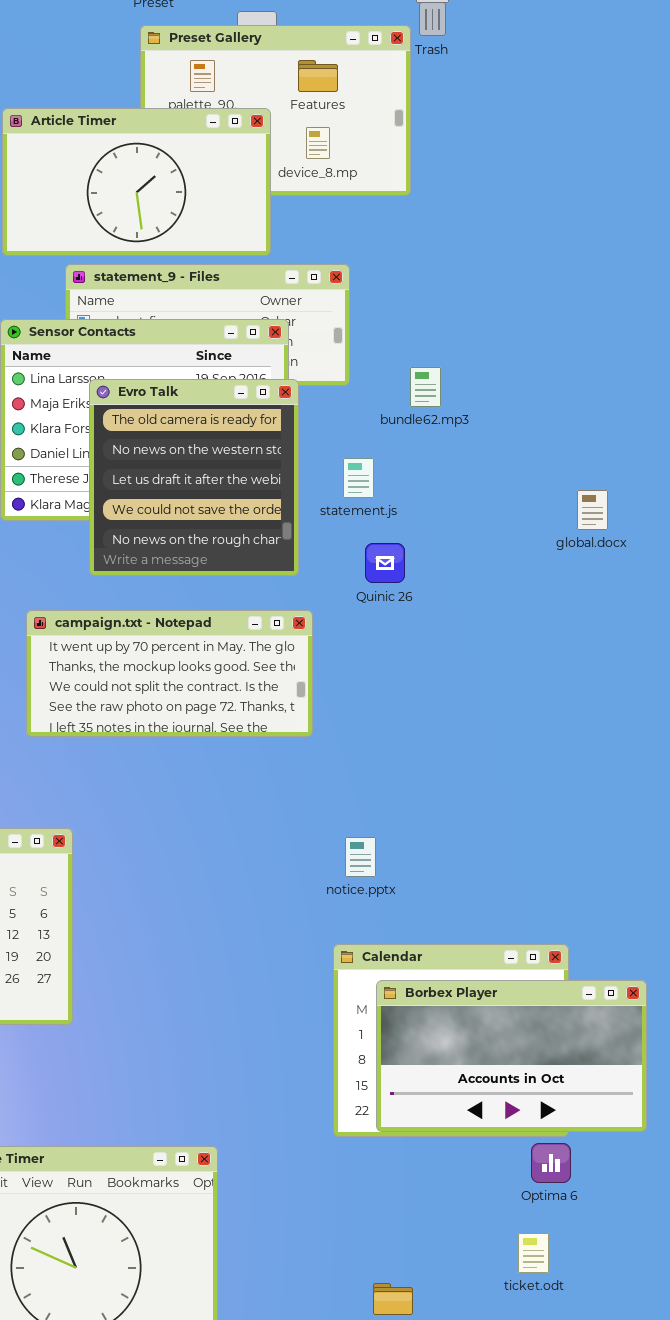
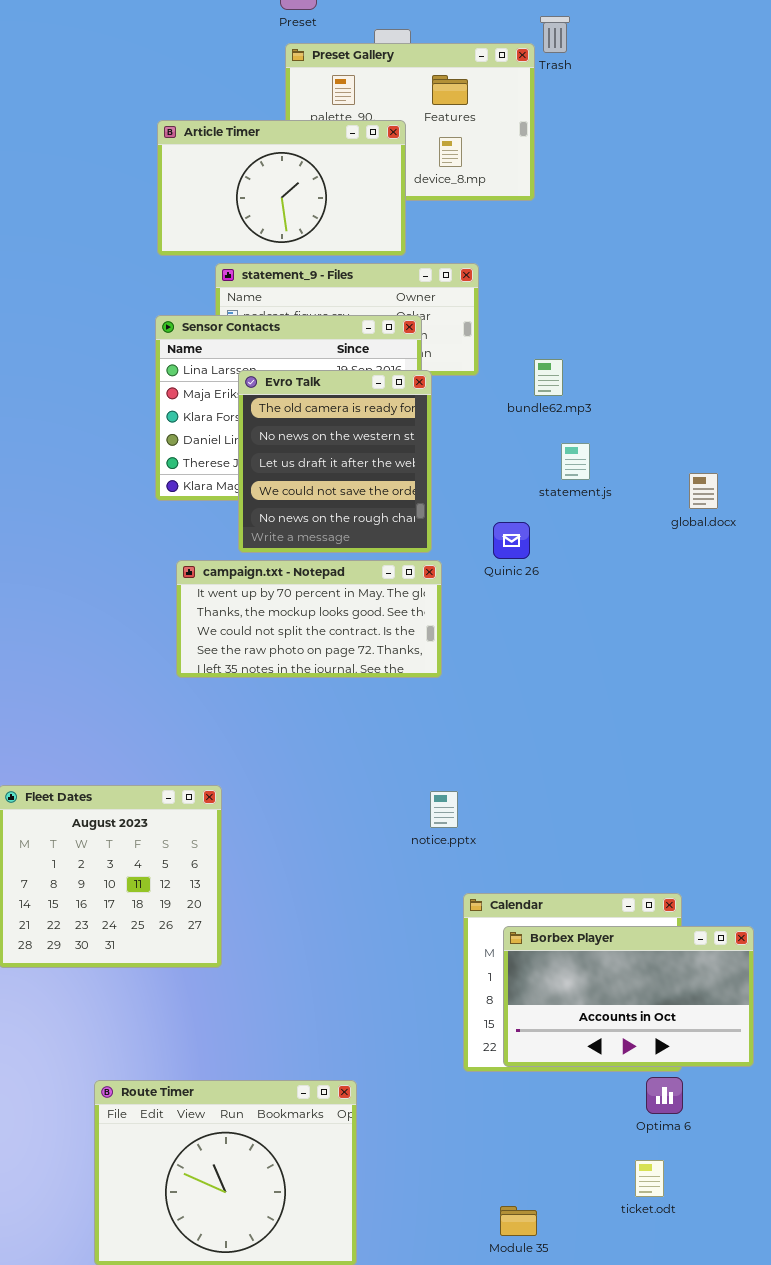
statement.js: [343,458,374,498] -> [561,443,590,480], moved
campaign.txt - Notepad: [26,610,313,737] -> [176,560,442,678], moved
notice.pptx: [345,837,376,877] -> [430,791,458,828], moved

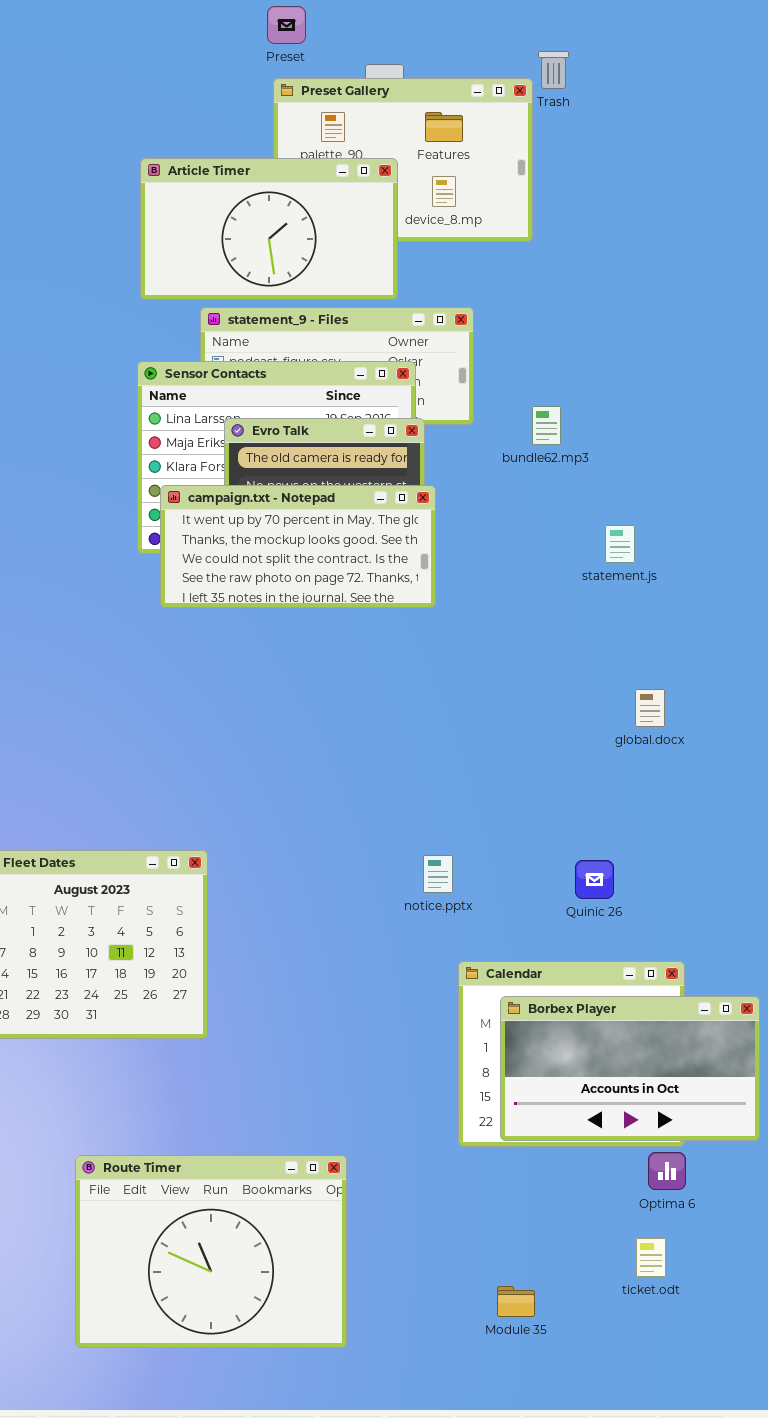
statement.js: [561,443,590,480] -> [605,525,635,563], moved
global.docx: [689,473,718,509] -> [635,689,665,727], moved
Quinic 26: [493,522,530,559] -> [575,860,614,899], moved
campaign.txt - Notepad: [176,560,442,678] -> [160,485,436,608], moved

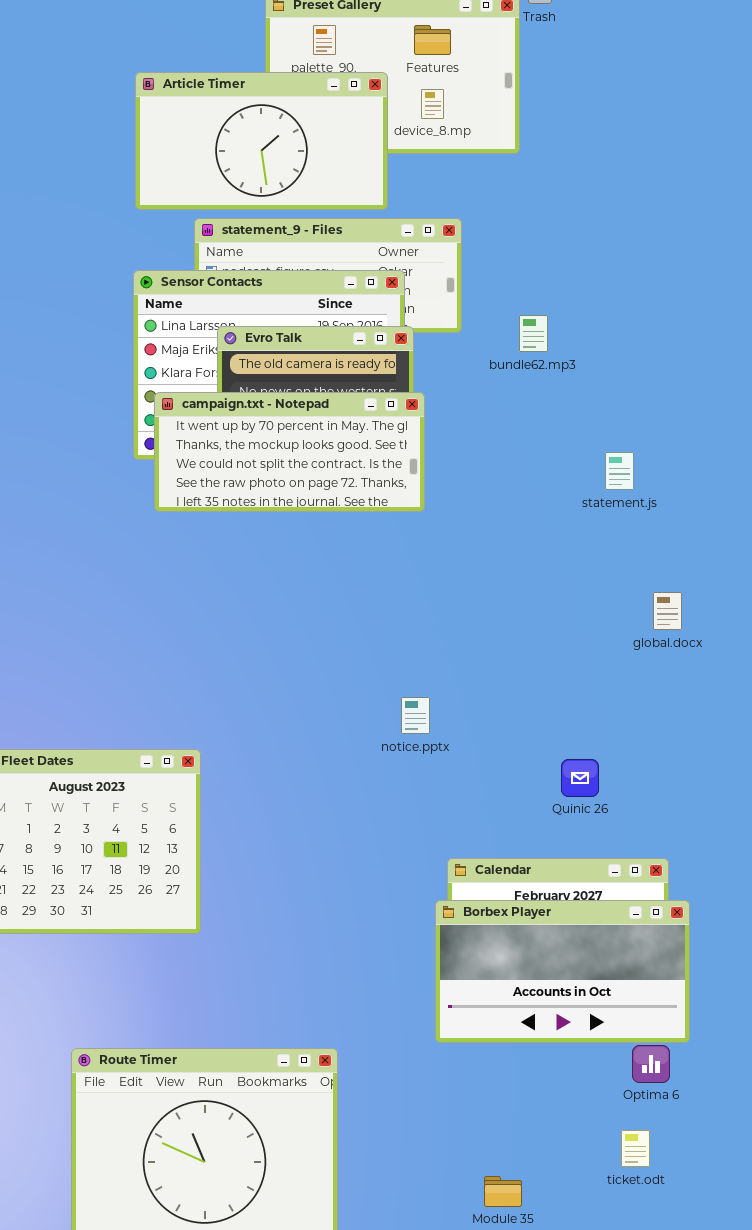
statement.js: [605,525,635,563] -> [605,452,634,490], moved
global.docx: [635,689,665,727] -> [653,592,682,630], moved
notice.pptx: [423,855,453,893] -> [401,697,430,734], moved
Borbex Player: [500,996,760,1141] -> [435,900,690,1043], moved

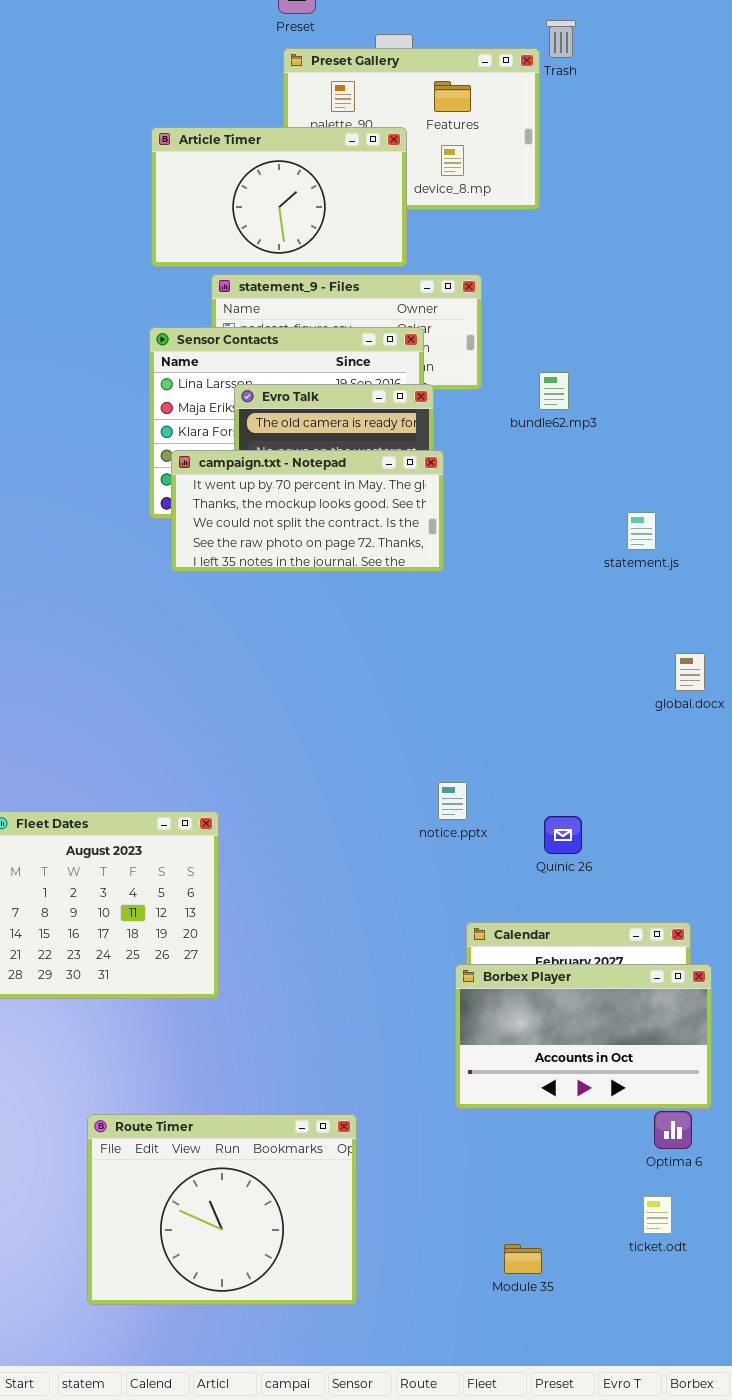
notice.pptx: [401,697,430,734] -> [438,782,467,820], moved
Quinic 26: [561,759,599,797] -> [544,816,582,854], moved

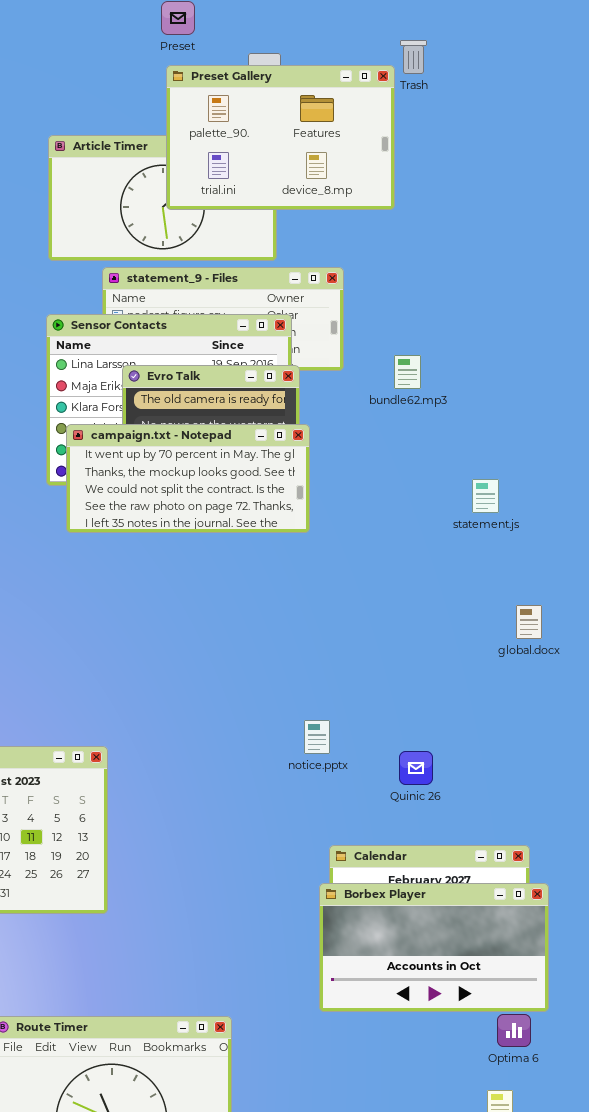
Preset Gallery: [283,48,540,210] -> [166,65,395,210], raised

